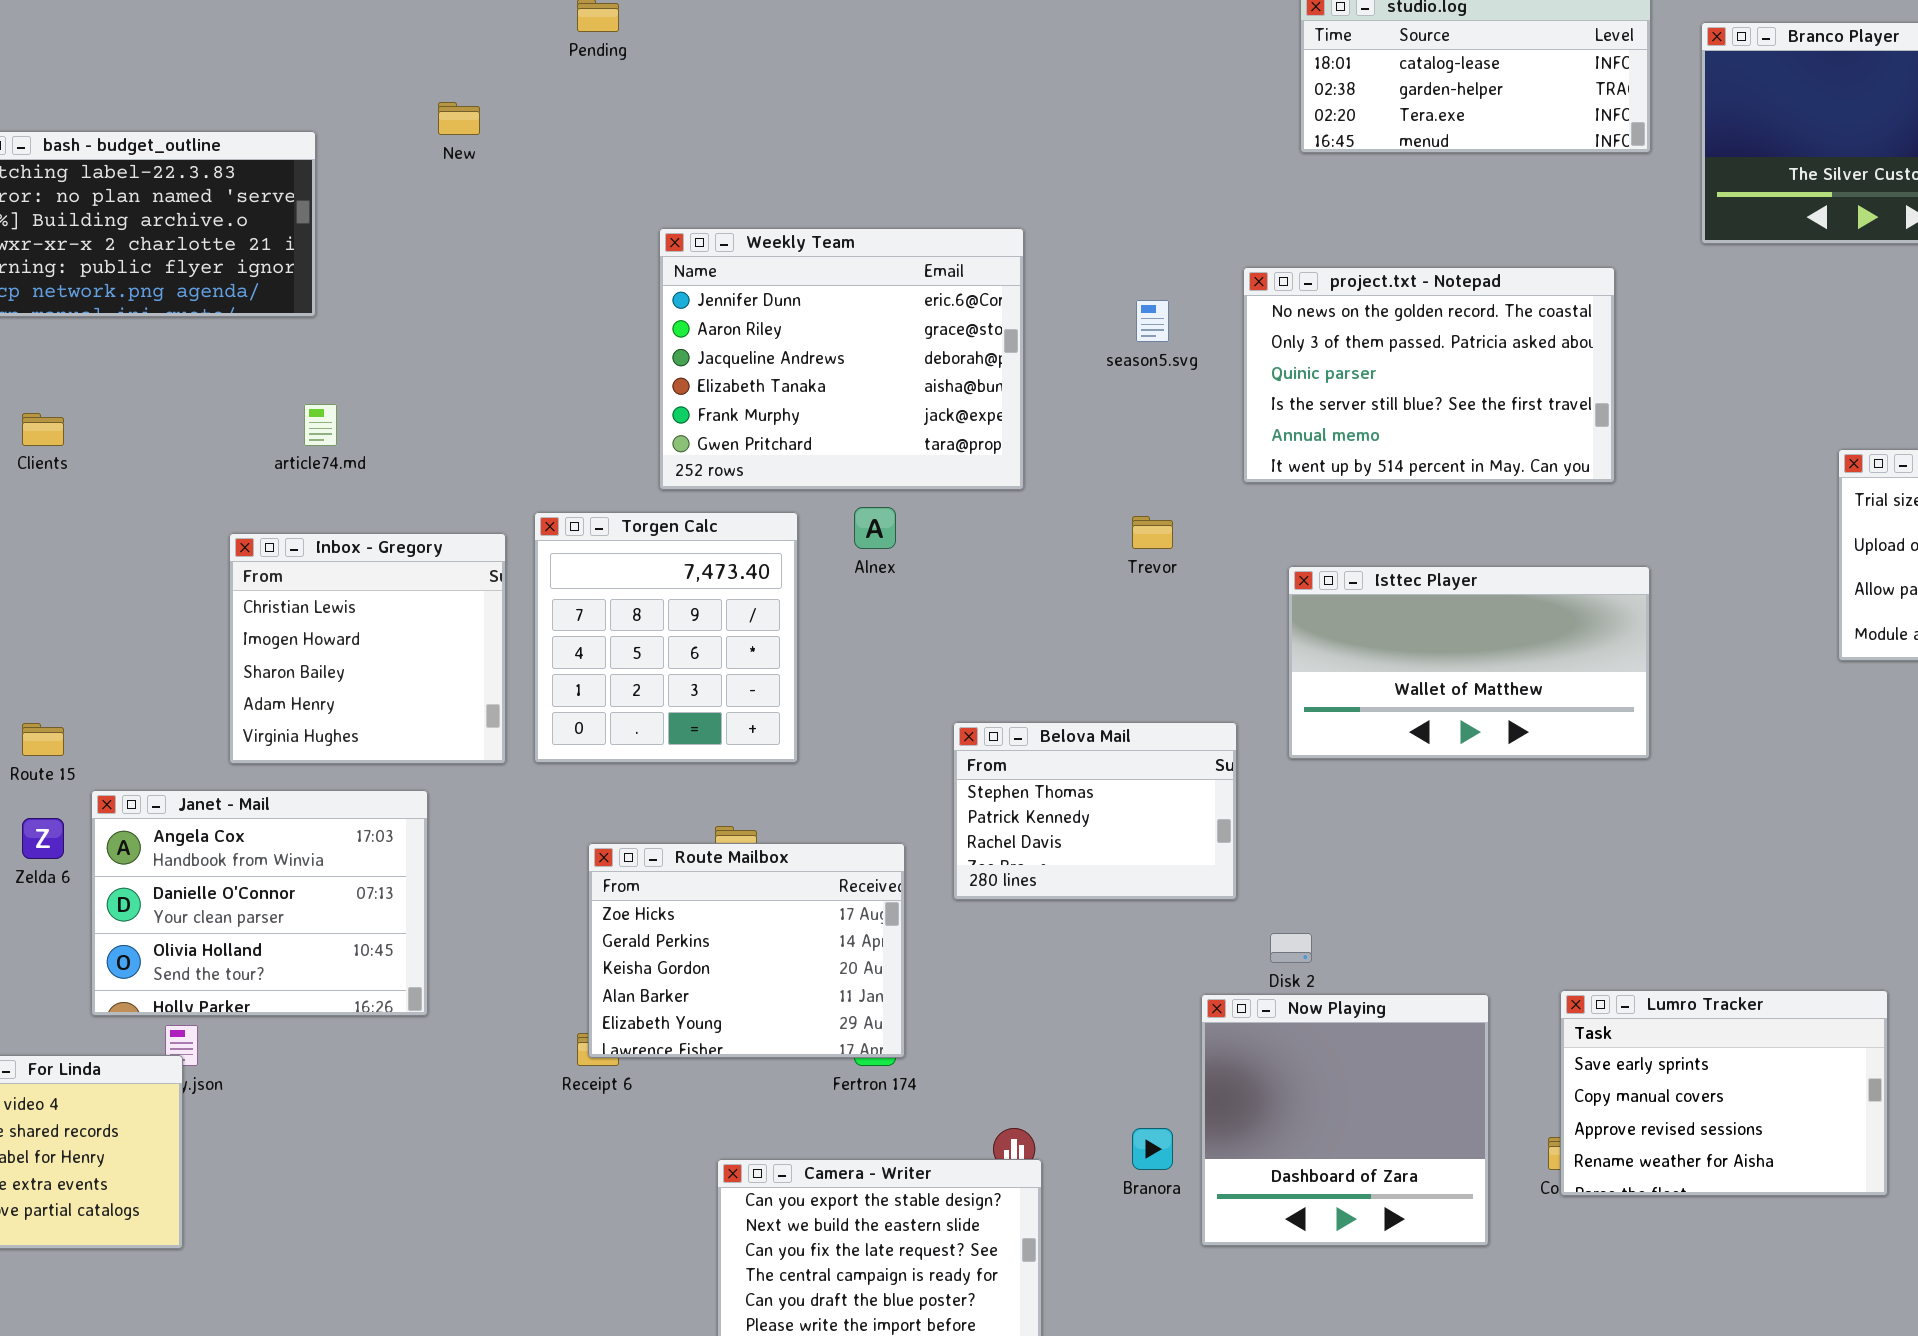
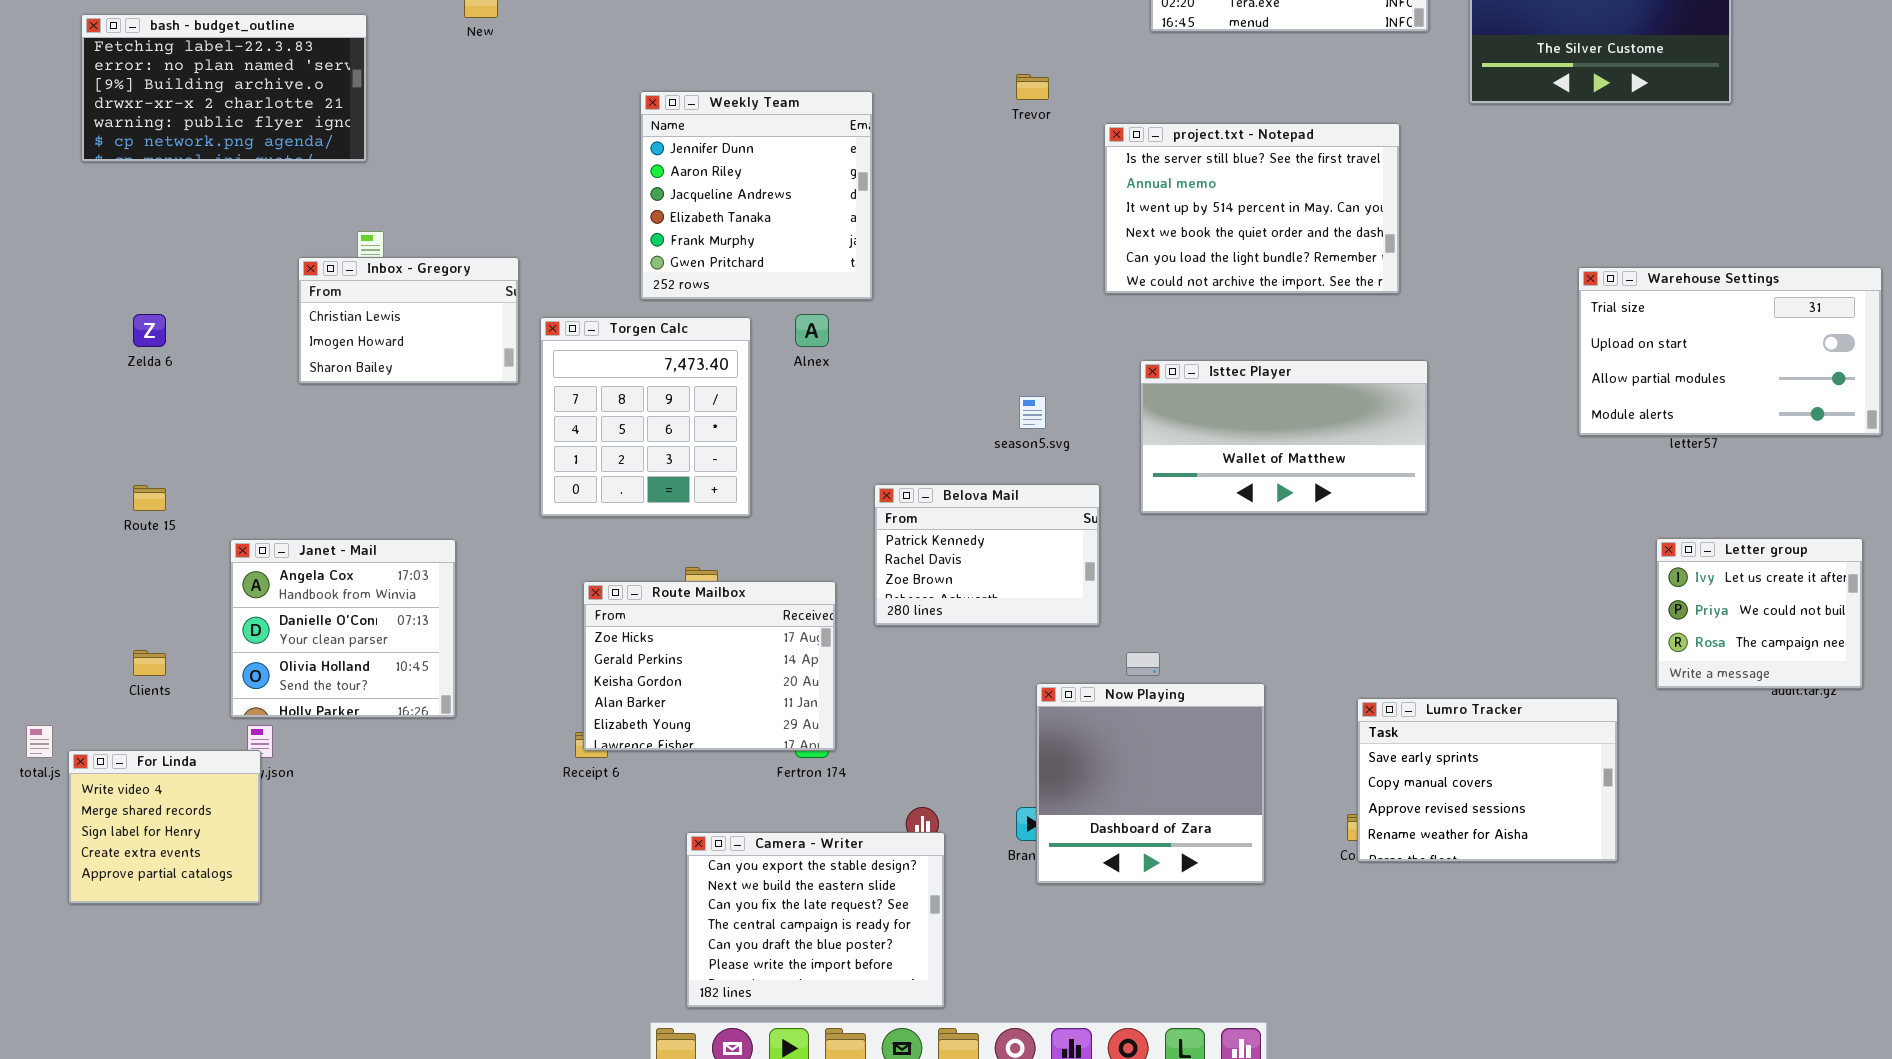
Weekly Team: [659,228,1024,490] -> [640,91,873,300], resized
project.txt - Notepad: [1243,267,1615,483] -> [1104,123,1400,294], scrolled down 3 rows
season5.svg: [1136,300,1169,342] -> [1019,396,1046,429], moved
Clients: [22,413,64,446] -> [133,650,166,676], moved
Trevor: [1132,516,1173,549] -> [1016,74,1049,100], moved
Inbox - Gregory: [229,533,506,764] -> [298,257,519,384], moved, resized
Belova Mail: [953,722,1237,900] -> [874,484,1100,626], scrolled down 1 row
Janet - Mail: [91,790,428,1016] -> [230,539,456,718], resized
Zelda 6: [22,818,64,859] -> [133,314,166,347], moved
Now Playing: [1201,994,1489,1246] -> [1036,683,1265,884], moved

